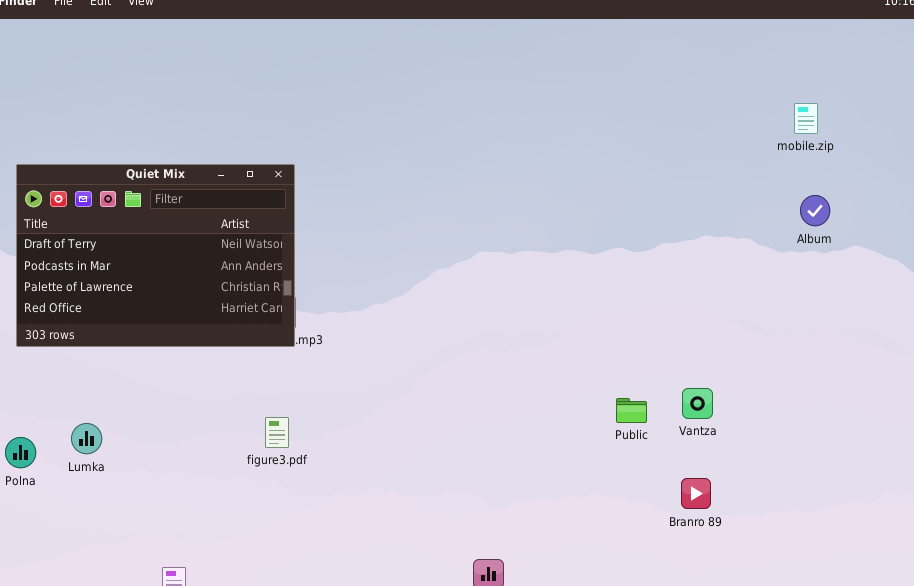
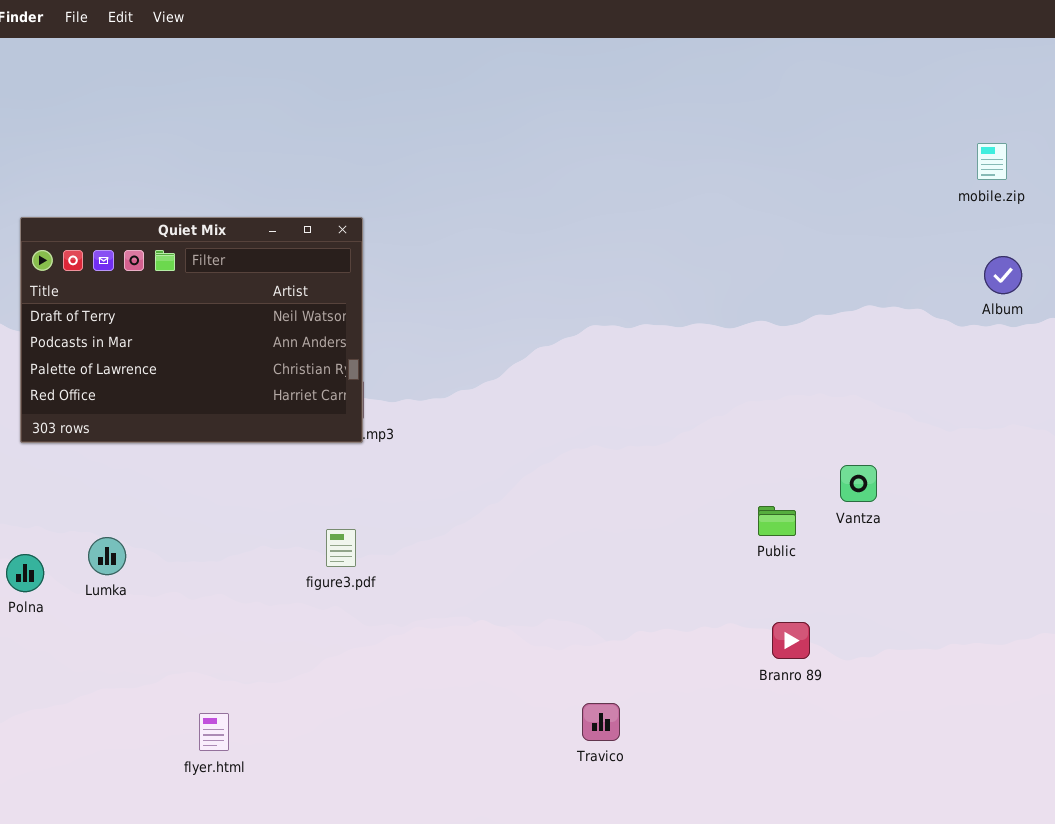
Vantza: [682,388,713,419] -> [840,465,877,502], moved
Branro 89: [681,478,711,509] -> [772,622,810,659], moved

